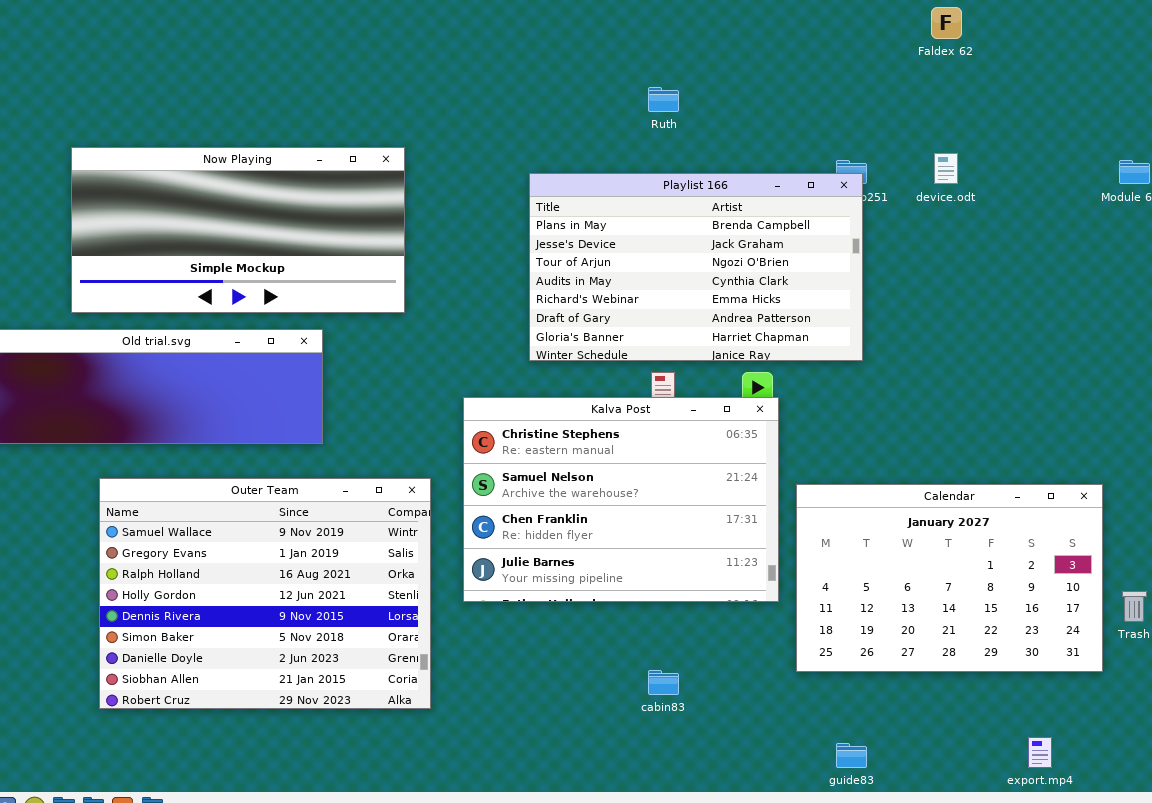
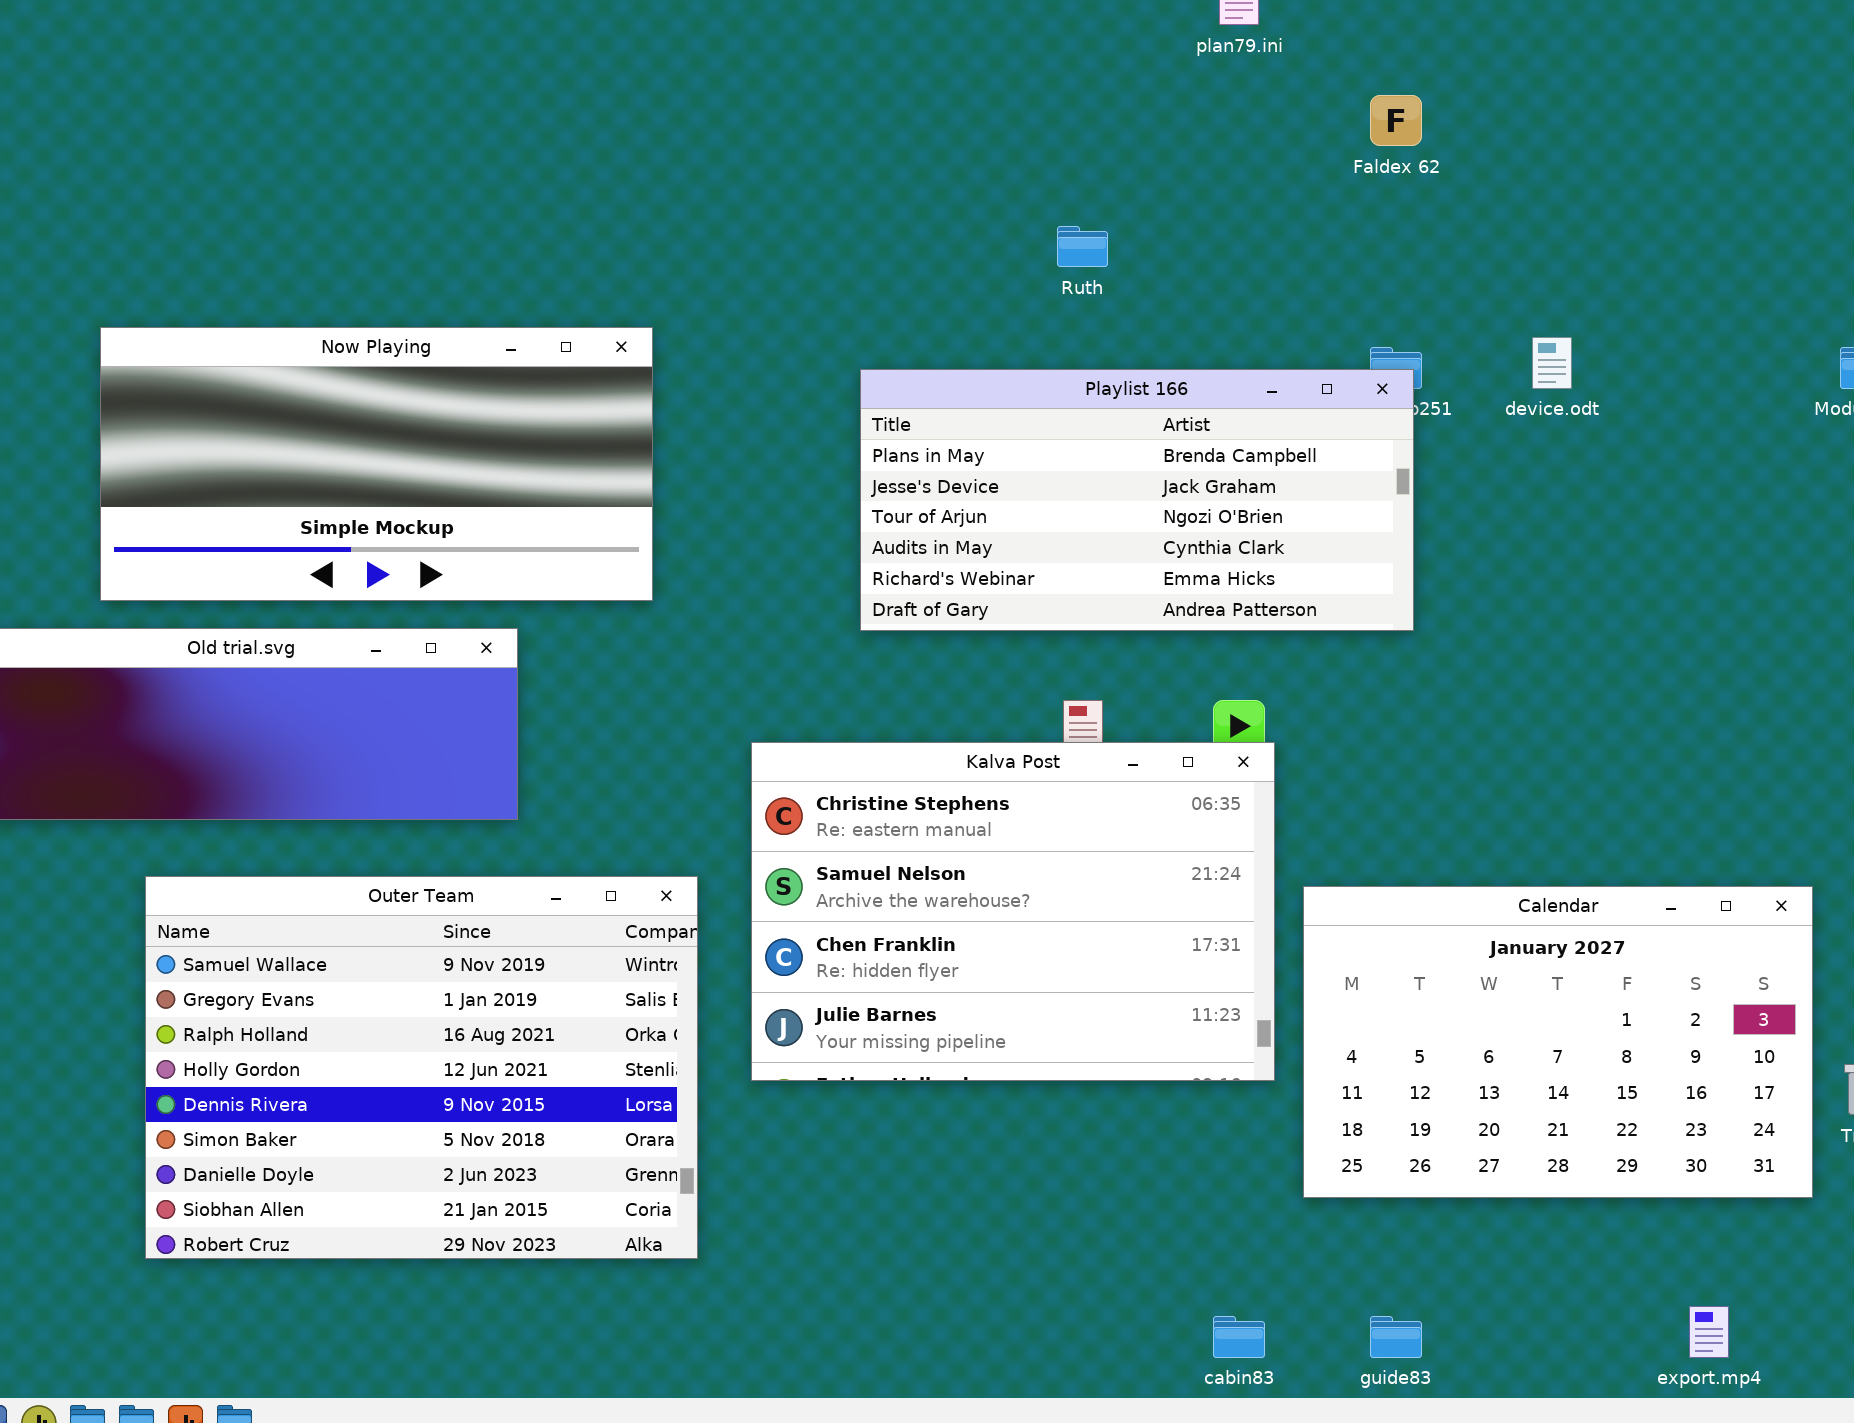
Faldex 62: [931,7,962,39] -> [1370,95,1422,146], moved
Playlist 166: [529,173,863,361] -> [860,369,1414,631], resized
cabin83: [648,670,679,695] -> [1213,1316,1265,1358], moved

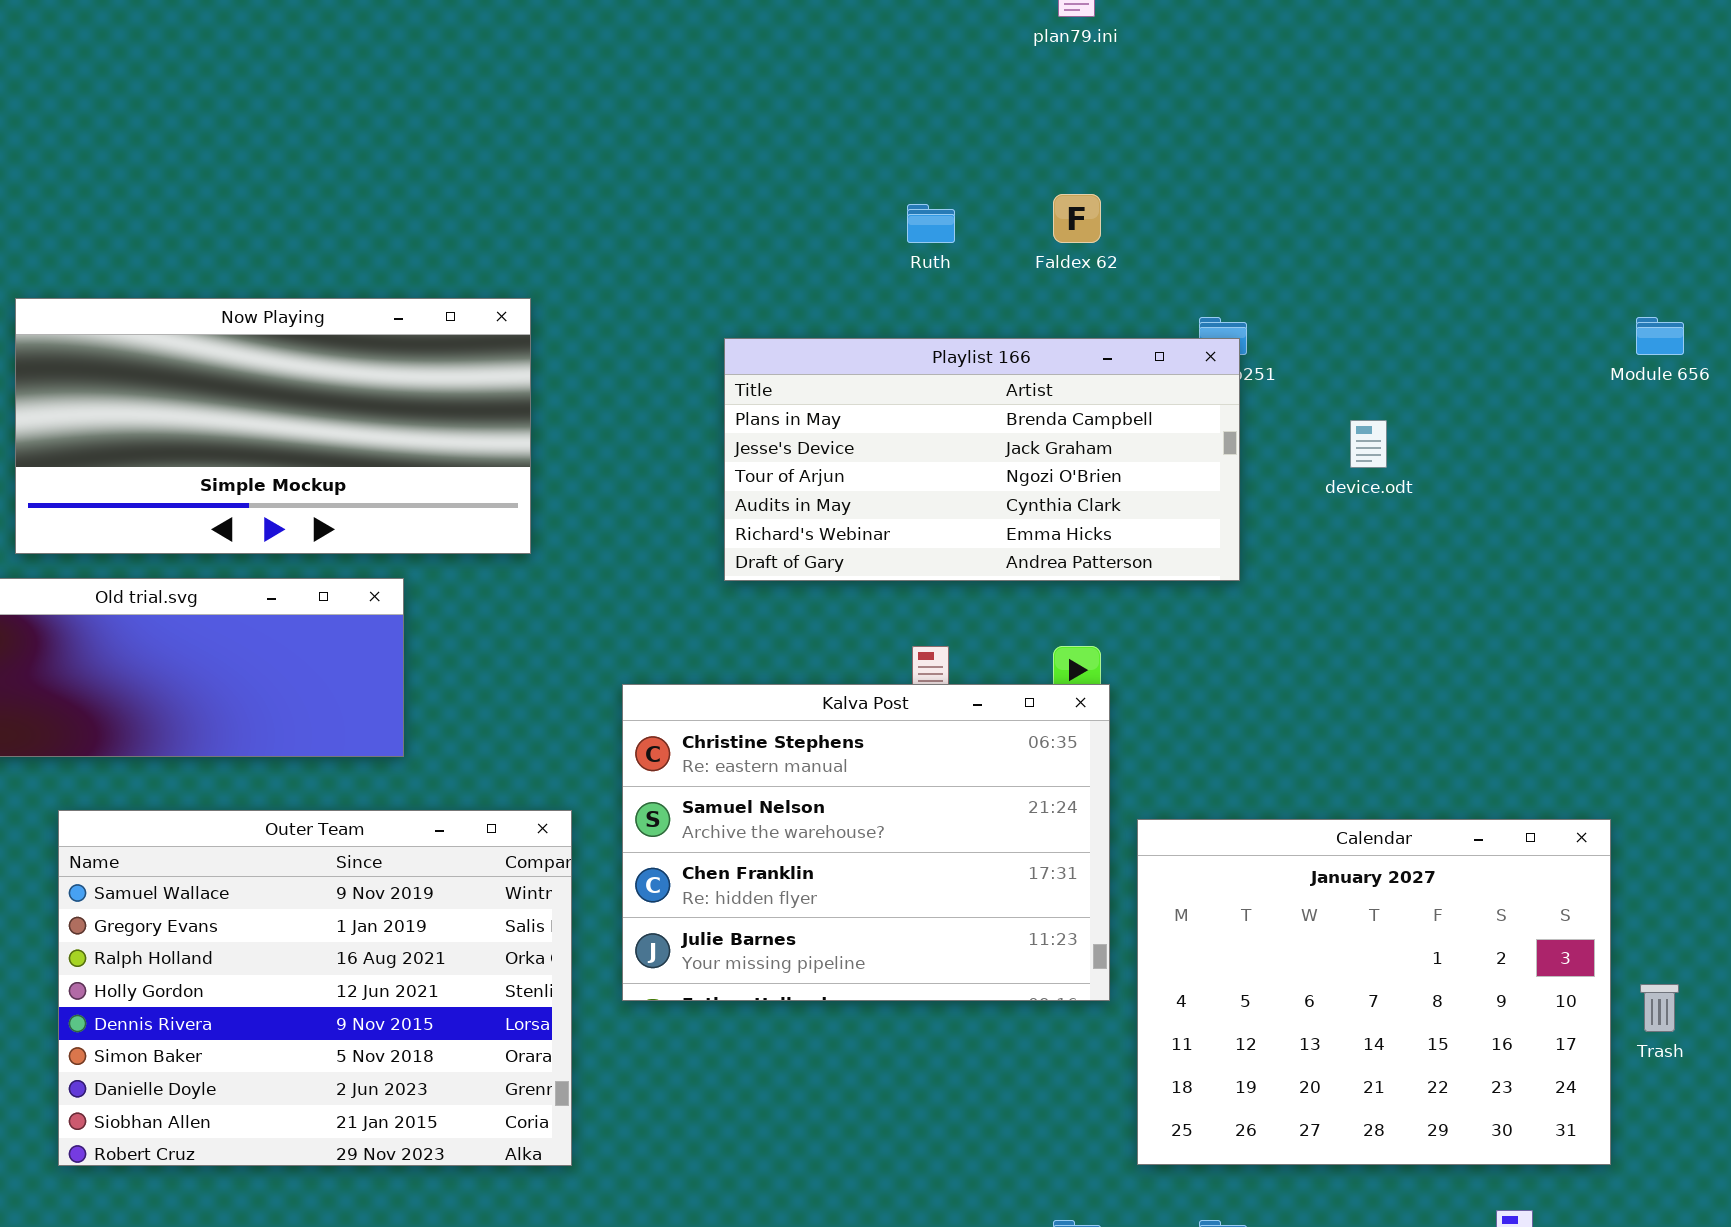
Faldex 62: [1370,95,1422,146] -> [1053,194,1101,243], moved
device.odt: [1532,337,1572,389] -> [1350,420,1387,468], moved
Calendar: [1303,886,1813,1198] -> [1137,819,1611,1165], resized

